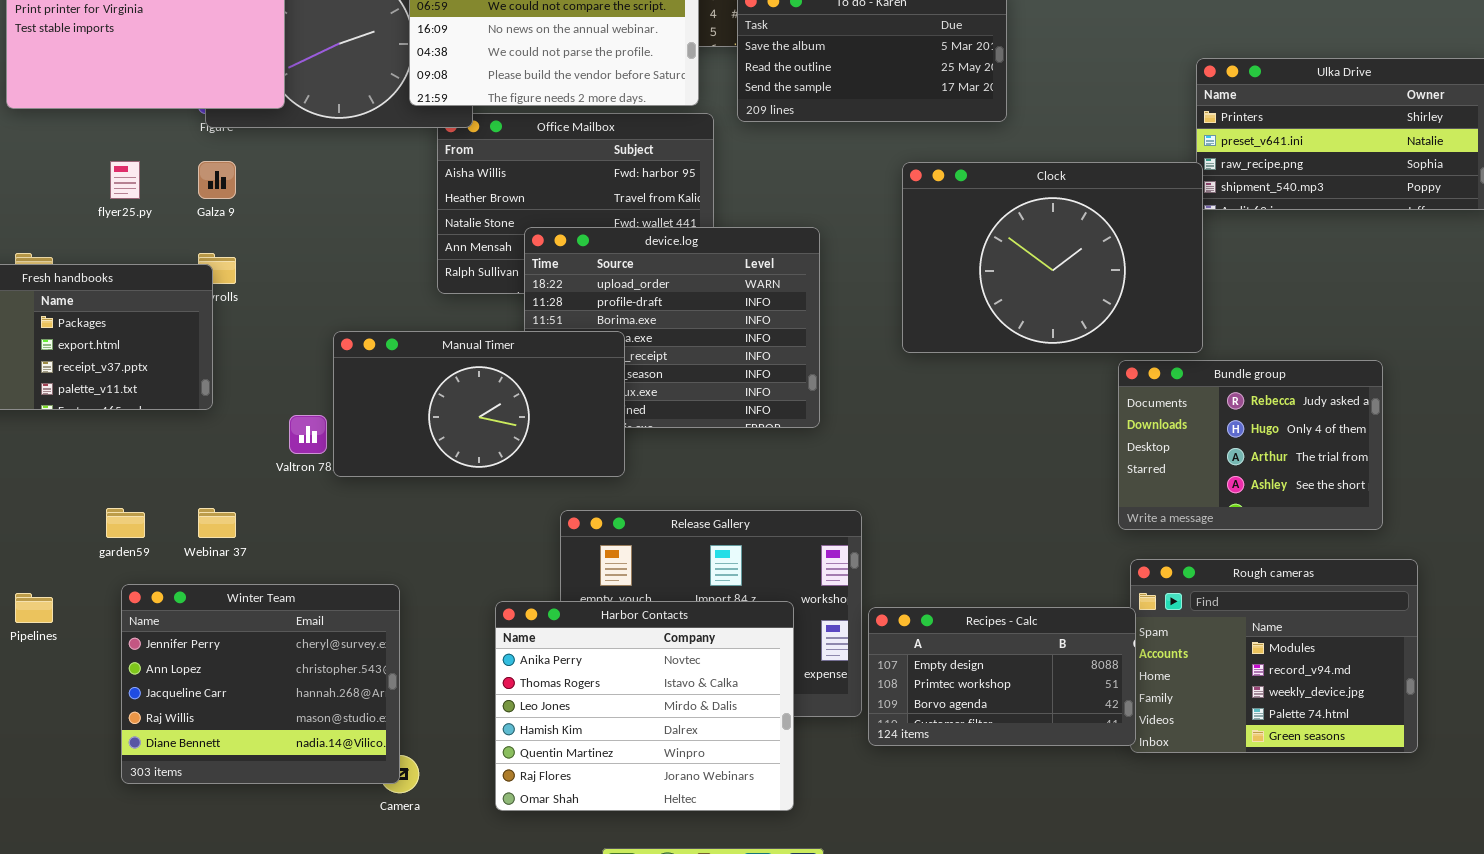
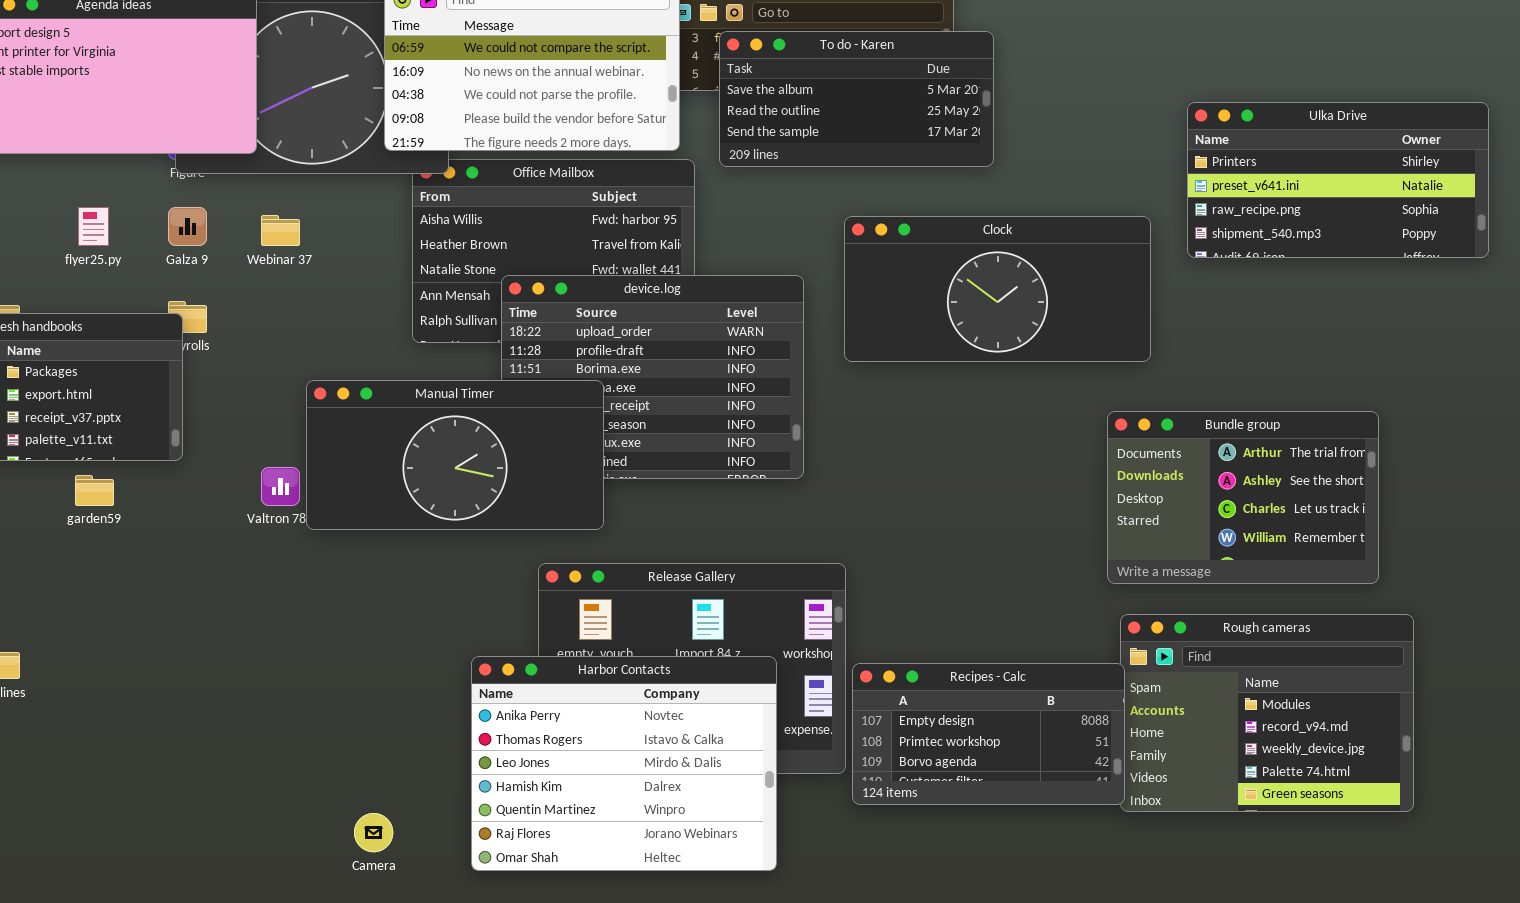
Clock: [902,162,1203,353] -> [844,216,1151,362], moved, resized
Bundle group: [1118,360,1383,530] -> [1107,411,1379,584], scrolled down 2 rows
garden59: [106,508,145,538] -> [75,475,114,506], moved
Webinar 37: [198,508,236,538] -> [261,215,300,246], moved
Winter Team: [121,584,400,784] -> none, closed

